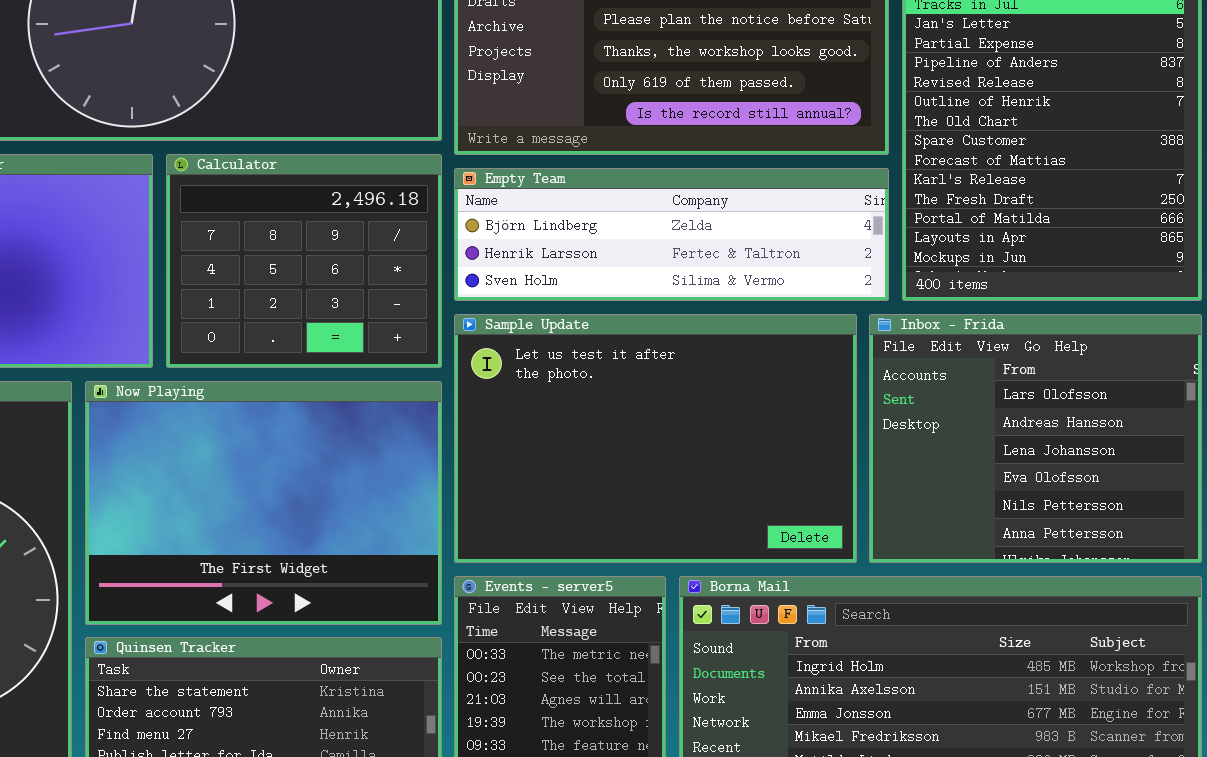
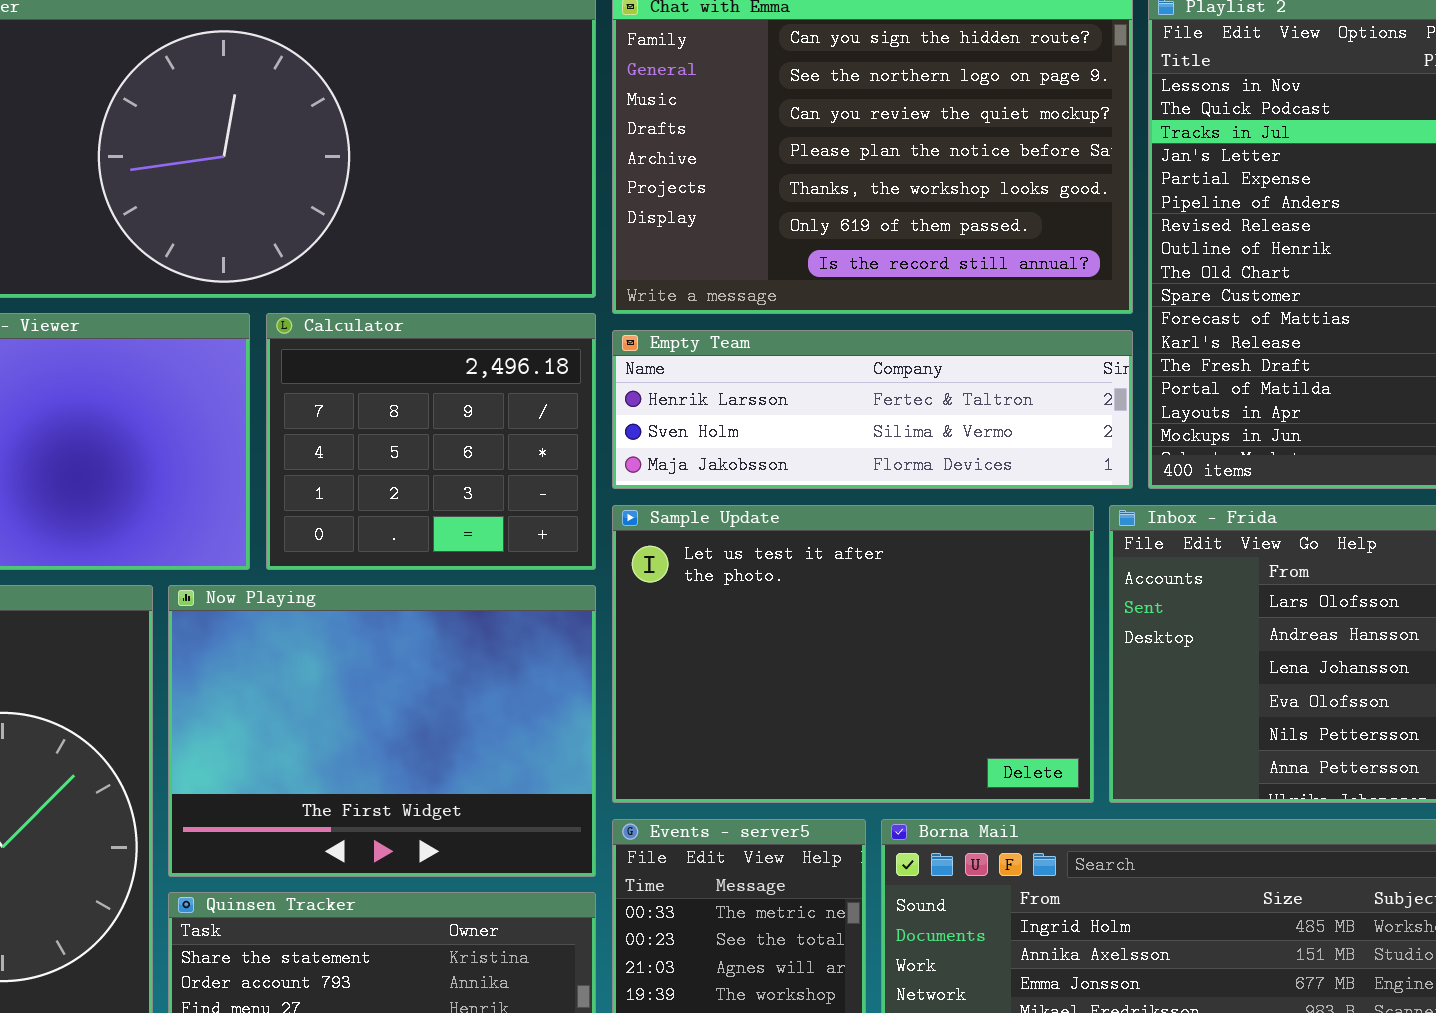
Empty Team: [454,168,889,301] -> [612,330,1133,489], scrolled down 1 row

